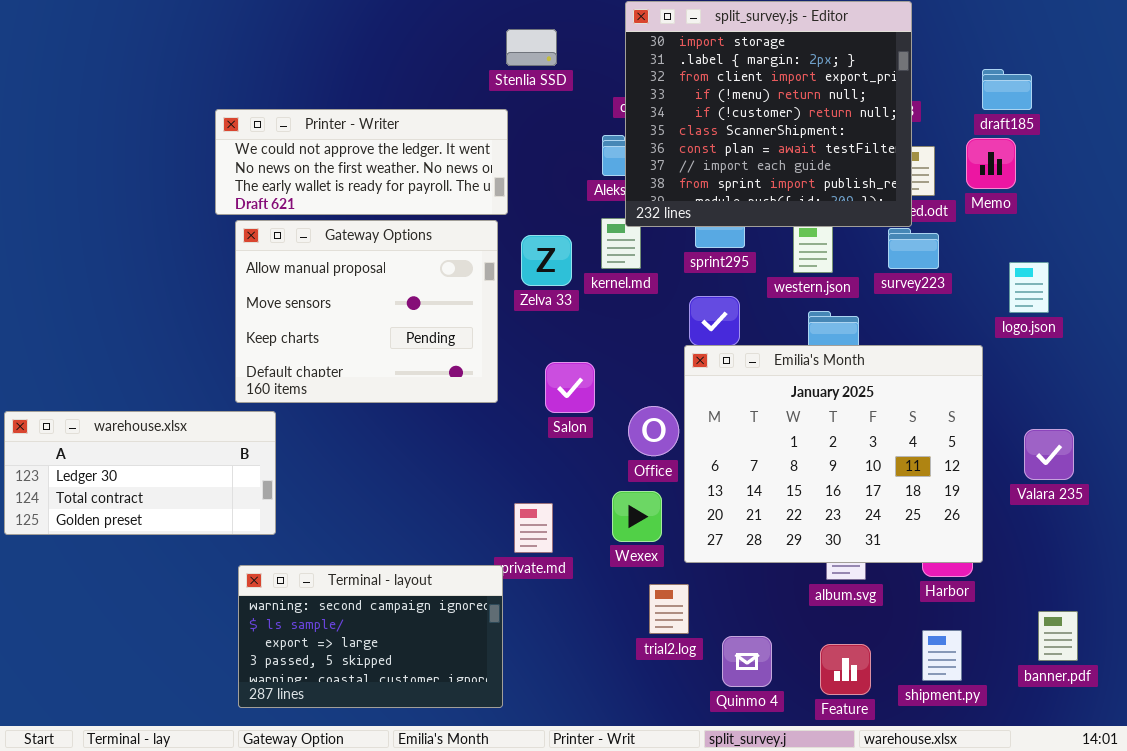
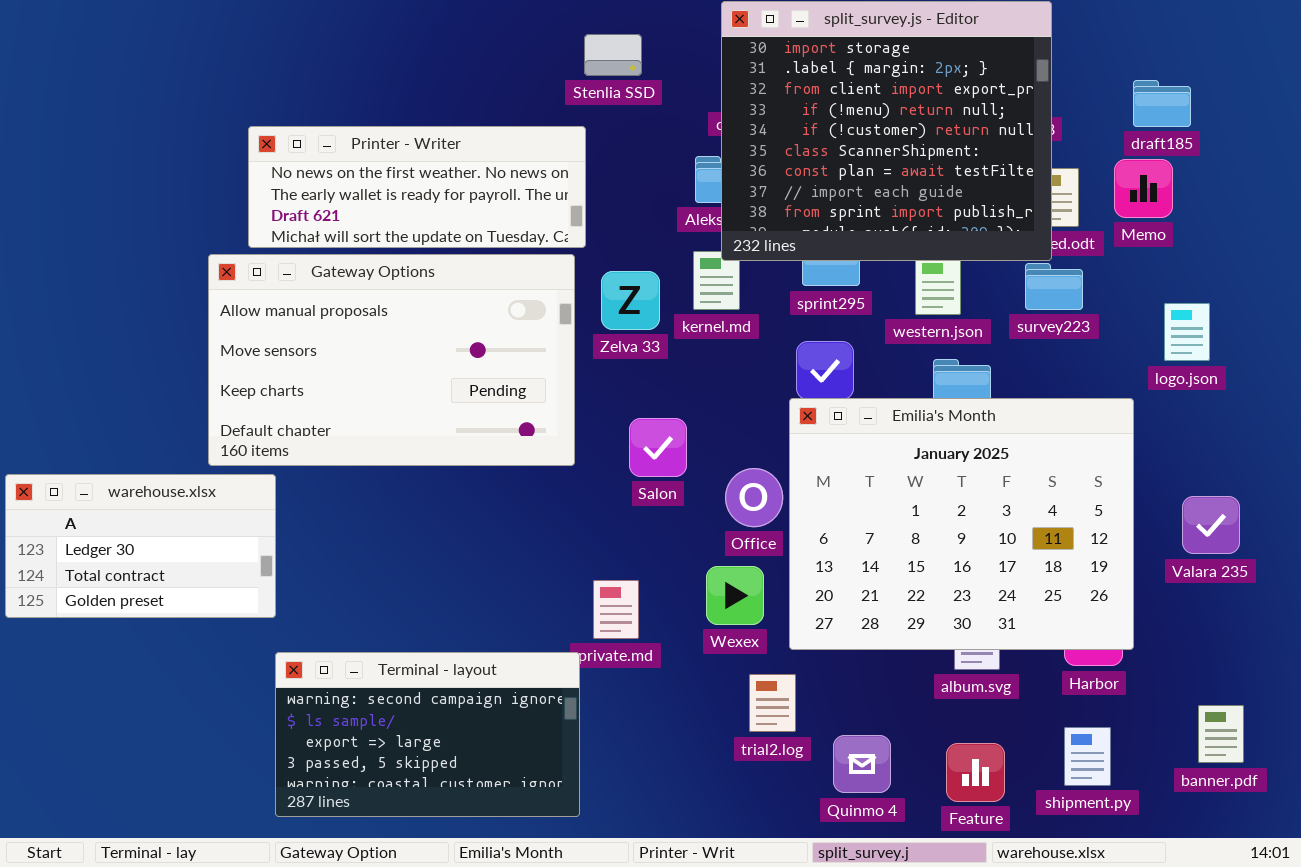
Printer - Writer: [215,109,508,215] -> [248,126,586,248], scrolled down 1 row
Gateway Options: [235,220,498,403] -> [208,254,575,466], resized
warehouse.xlsx: [4,411,276,535] -> [5,474,276,618], resized

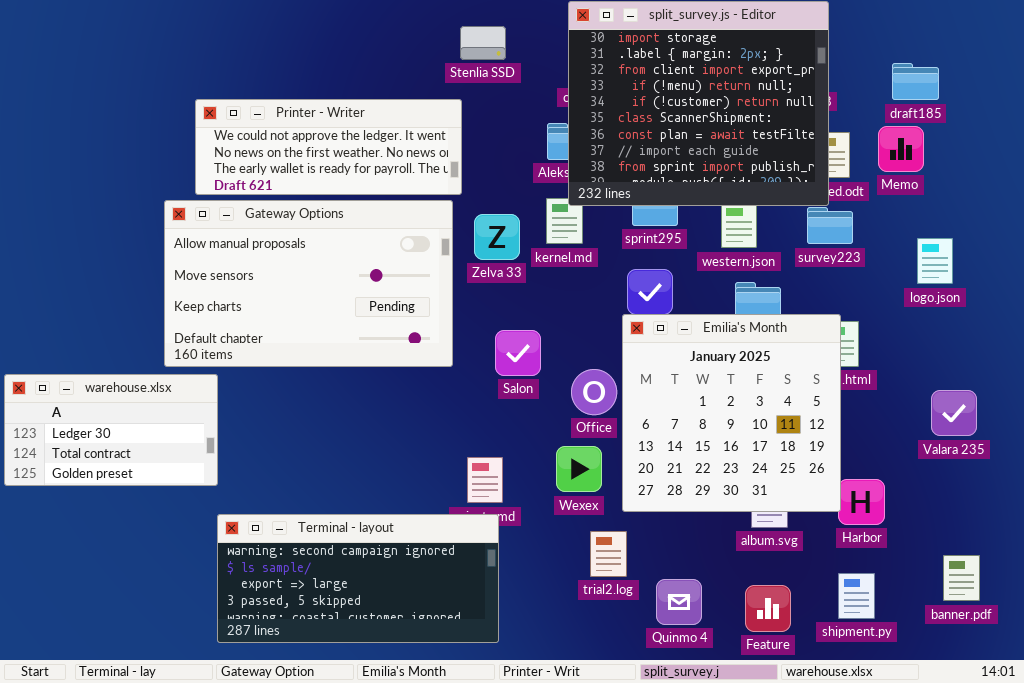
Printer - Writer: [248,126,586,248] -> [195,99,462,195], scrolled up 1 row
Emilia's Month: [789,398,1134,650] -> [622,314,841,512], resized
Terminal - layout: [275,652,580,817] -> [217,514,499,643], resized

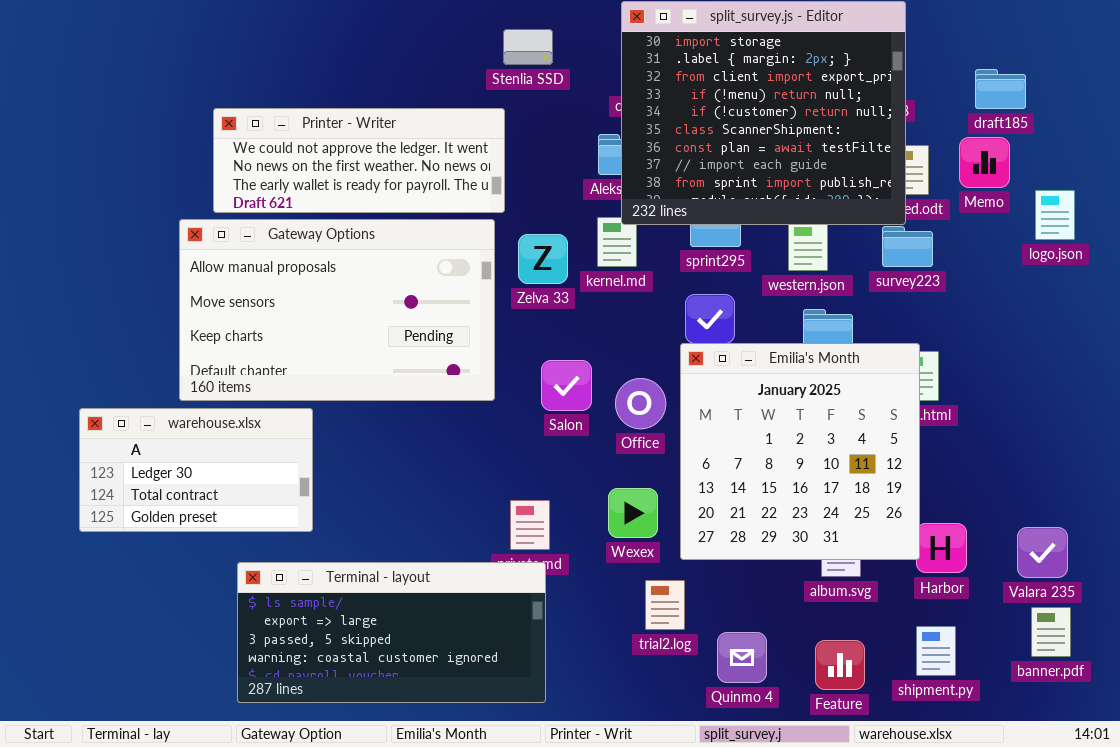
logo.json: [917,238,953,284] -> [1035,190,1075,240], moved
Office: [571,369,617,415] -> [615,378,666,429], moved
warehouse.xlsx: [4,374,218,486] -> [79,408,313,532], moved
Valara 235: [931,390,977,436] -> [1017,527,1068,578], moved
Terminal - layout: [217,514,499,643] -> [237,562,546,703], scrolled down 1 row

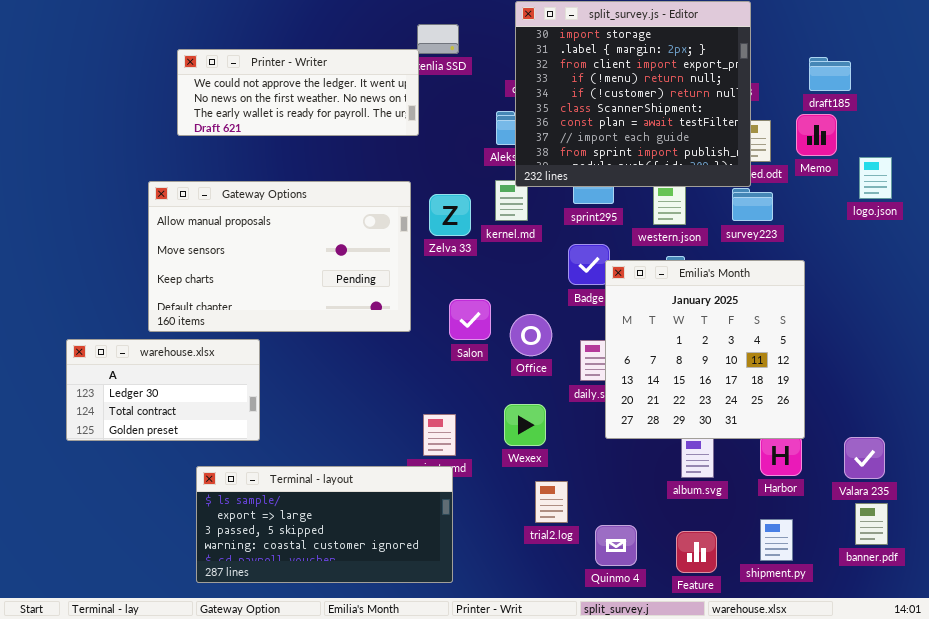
Printer - Writer: [213,108,505,213] -> [177,49,419,136], moved
Emilia's Month: [680,343,920,560] -> [605,260,805,439], moved

